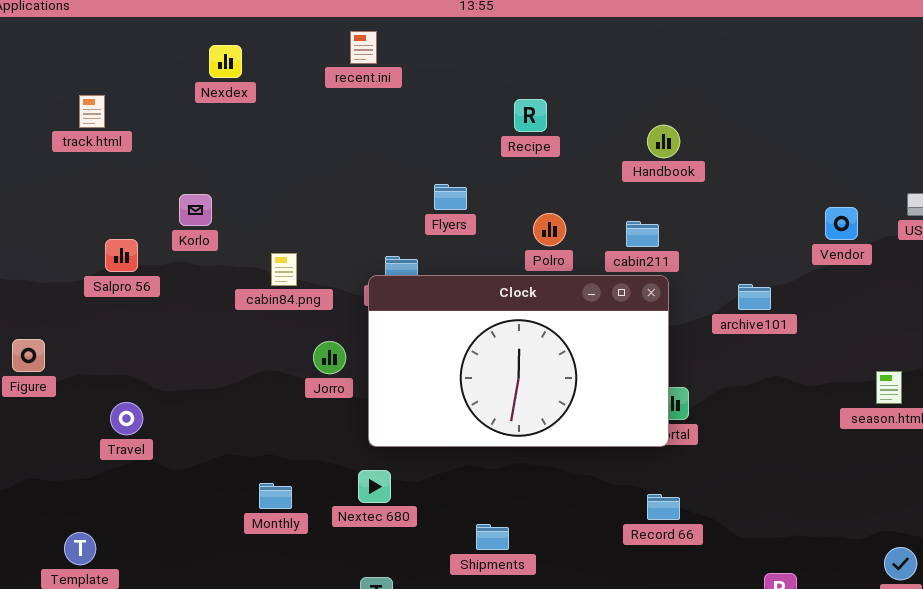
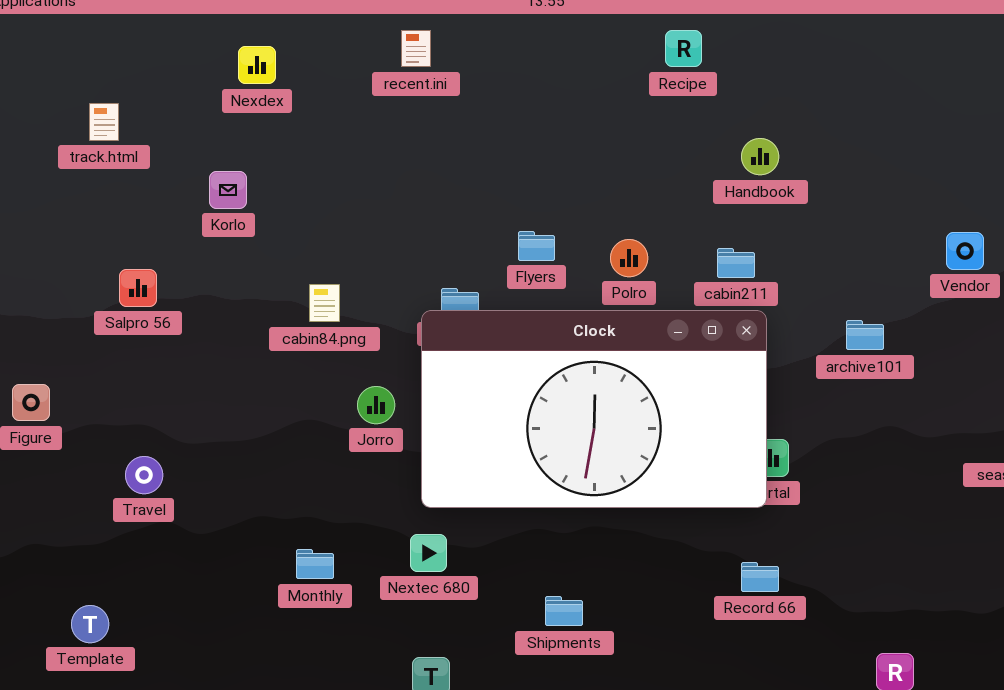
Recipe: [514,99,547,132] -> [665,30,702,67], moved
Flyers: [434,184,467,210] -> [518,231,555,261], moved
Korlo: [179,194,212,226] -> [209,171,247,209], moved

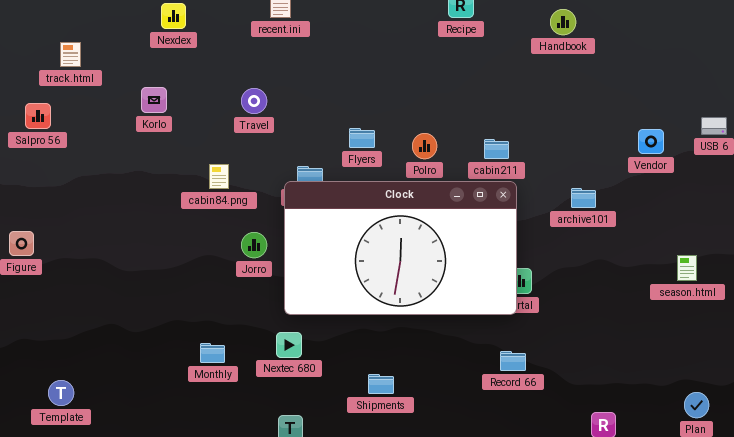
Handbook: [741,138,779,175] -> [550,9,576,35], moved
Salpro 56: [119,269,157,307] -> [25,103,51,129], moved
Travel: [125,456,163,494] -> [241,88,267,114], moved

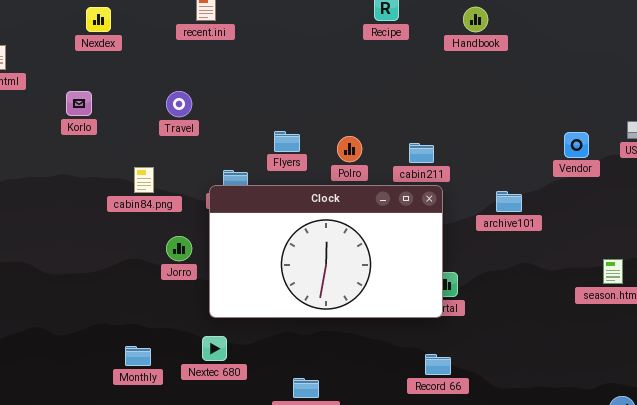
Handbook: [550,9,576,35] -> [463,7,488,32], moved

